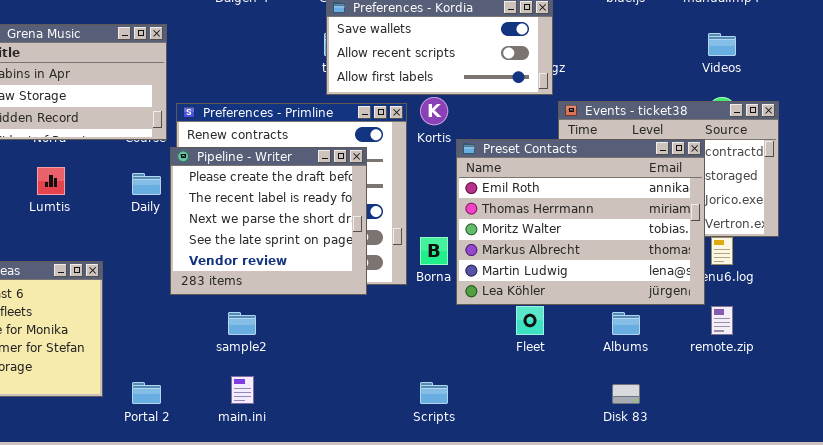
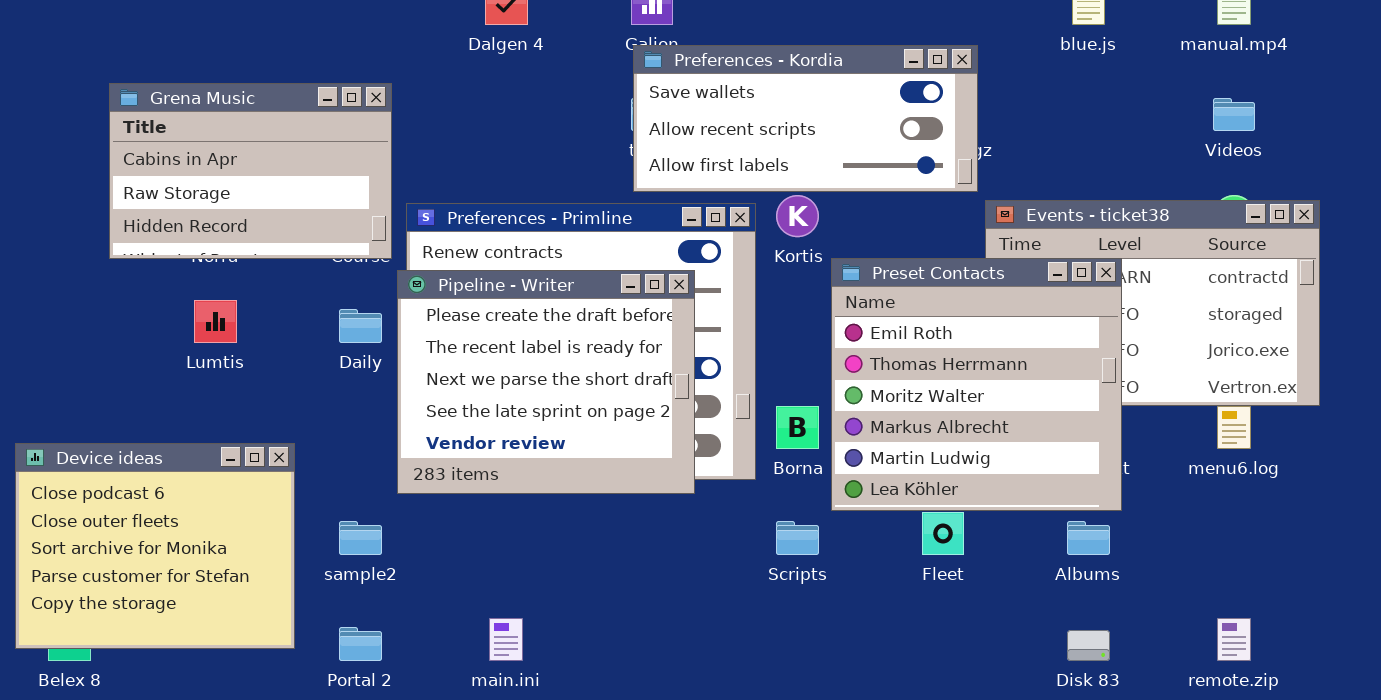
Preset Contacts: [456,139,705,305] -> [831,258,1122,511], resized
remote.zip: [711,306,733,335] -> [1217,618,1251,661], moved
sample2: [228,312,256,335] -> [339,521,382,555], moved
Scripts: [420,382,448,404] -> [776,521,819,555], moved

